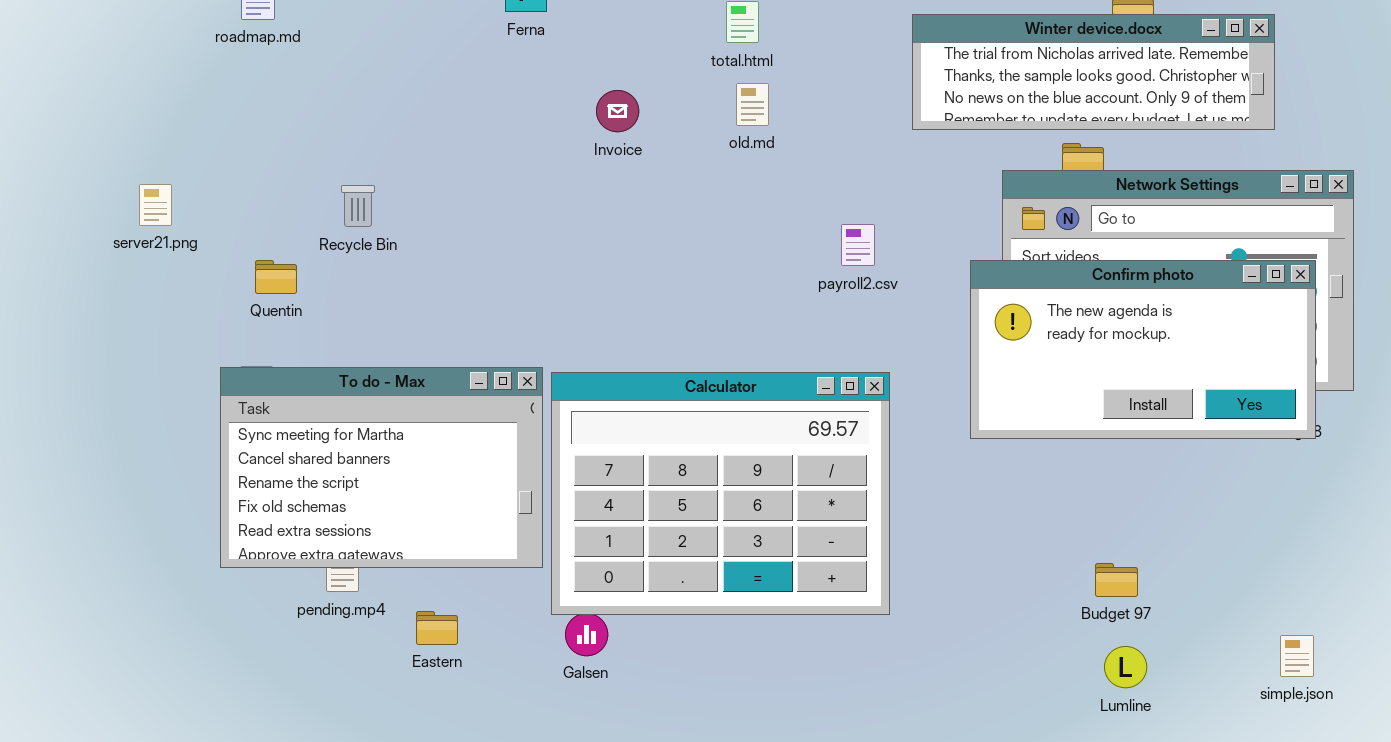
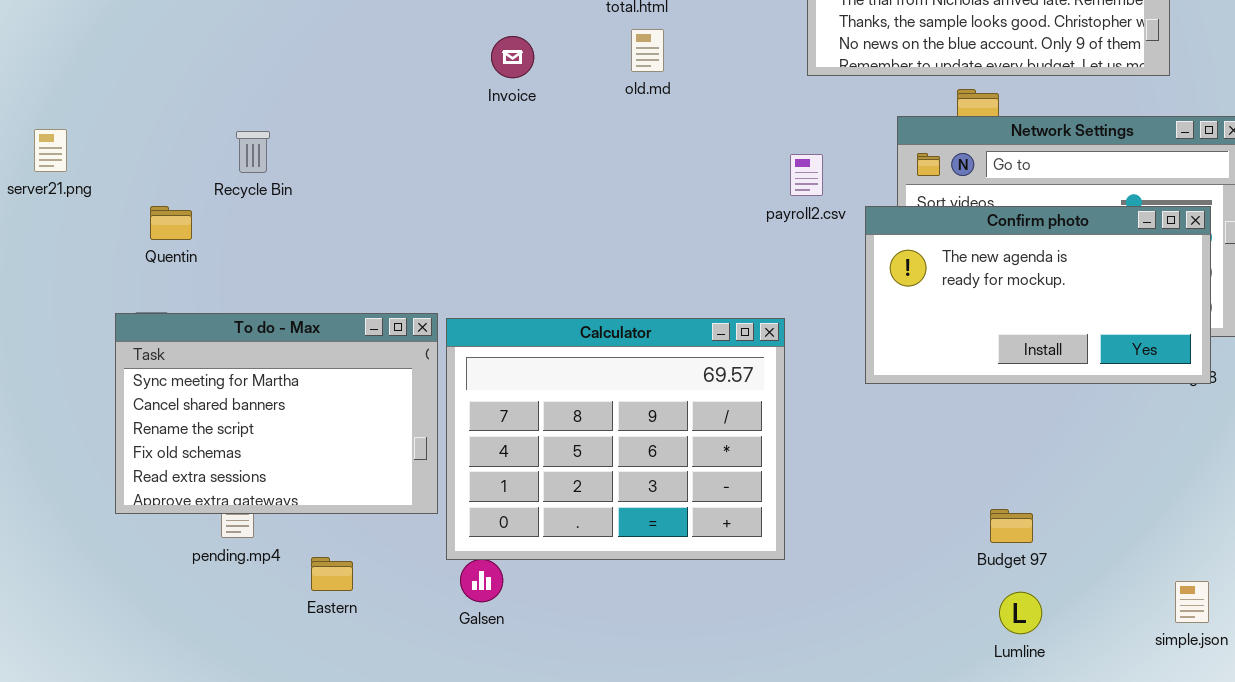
payroll2.csv: [841,224,875,266] -> [790,154,823,196], moved

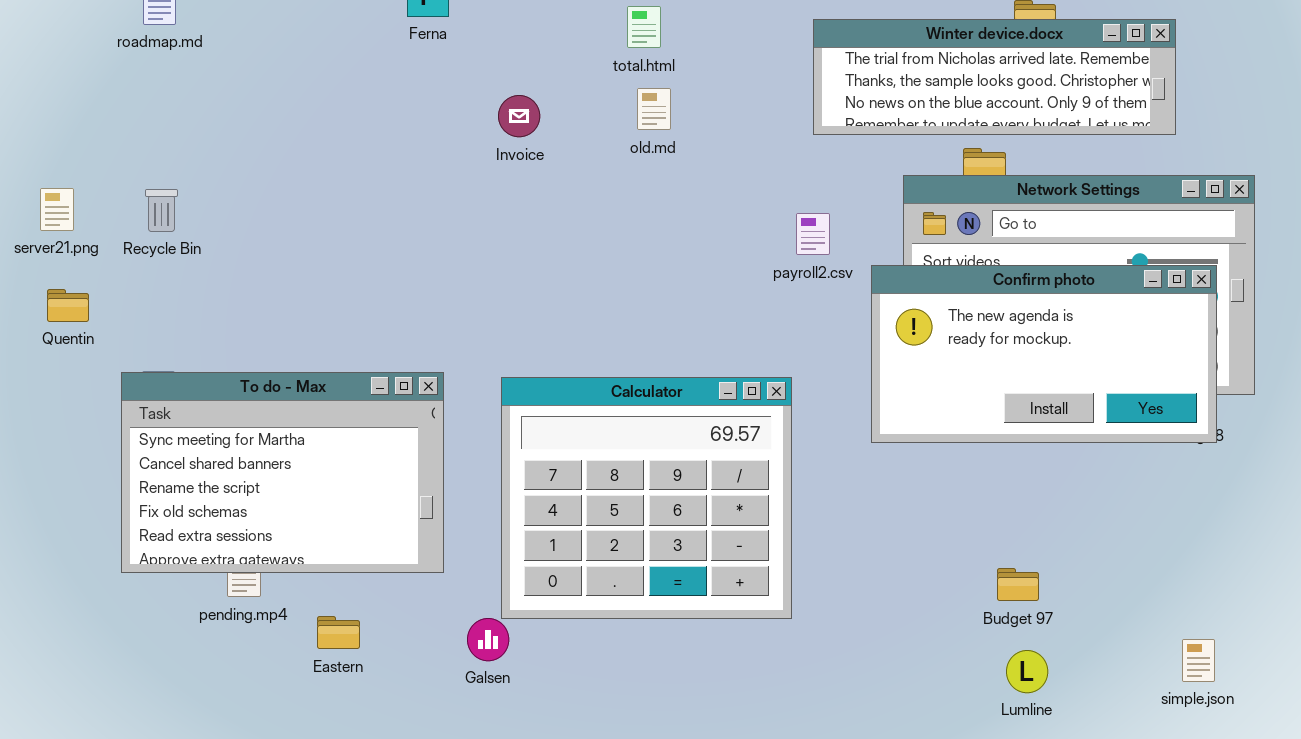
Recycle Bin: [236,131,270,173] -> [145,189,178,232], moved
Quentin: [150,206,192,240] -> [47,289,89,322], moved
Calculator: [446,318,785,560] -> [501,377,792,619], resized

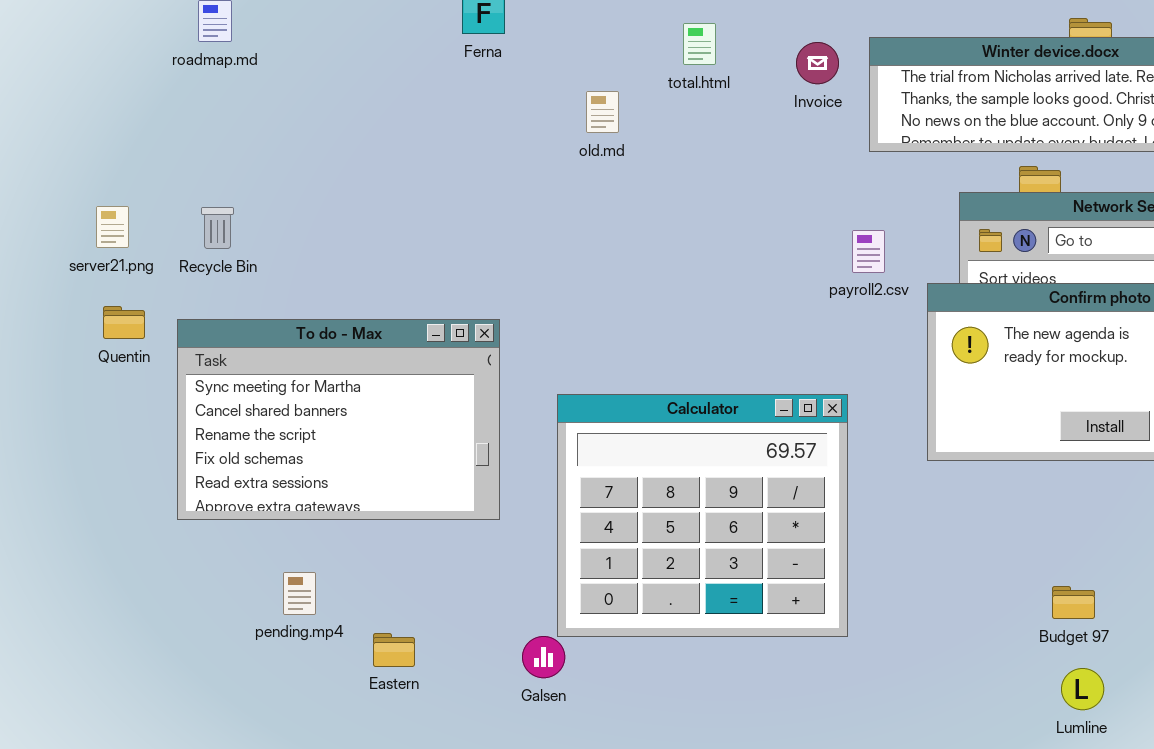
old.md: [637,88,671,130] -> [586,91,619,133], moved
Invoice: [498,95,540,137] -> [796,42,839,84], moved
To do - Max: [121,372,444,573] -> [177,319,500,520], moved

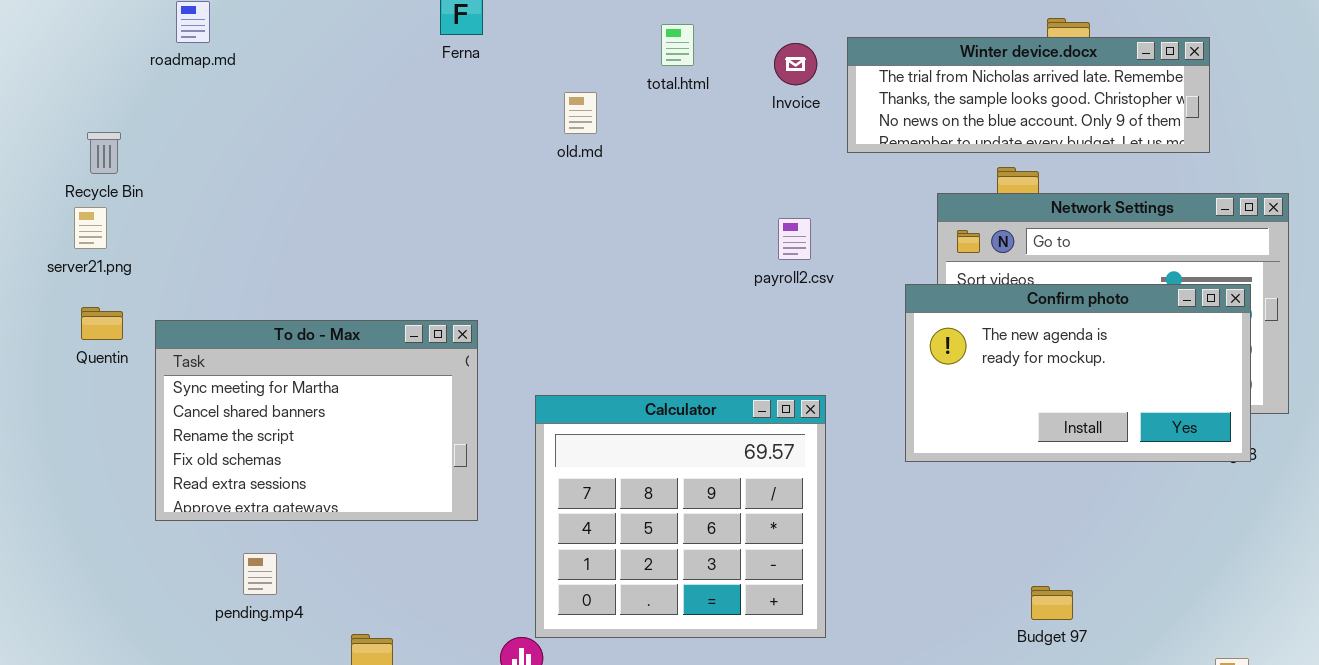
Recycle Bin: [201,207,234,249] -> [87,132,121,174], moved
payroll2.csv: [852,230,885,273] -> [778,218,811,260], moved
pending.mp4: [283,572,316,615] -> [243,553,277,595], moved

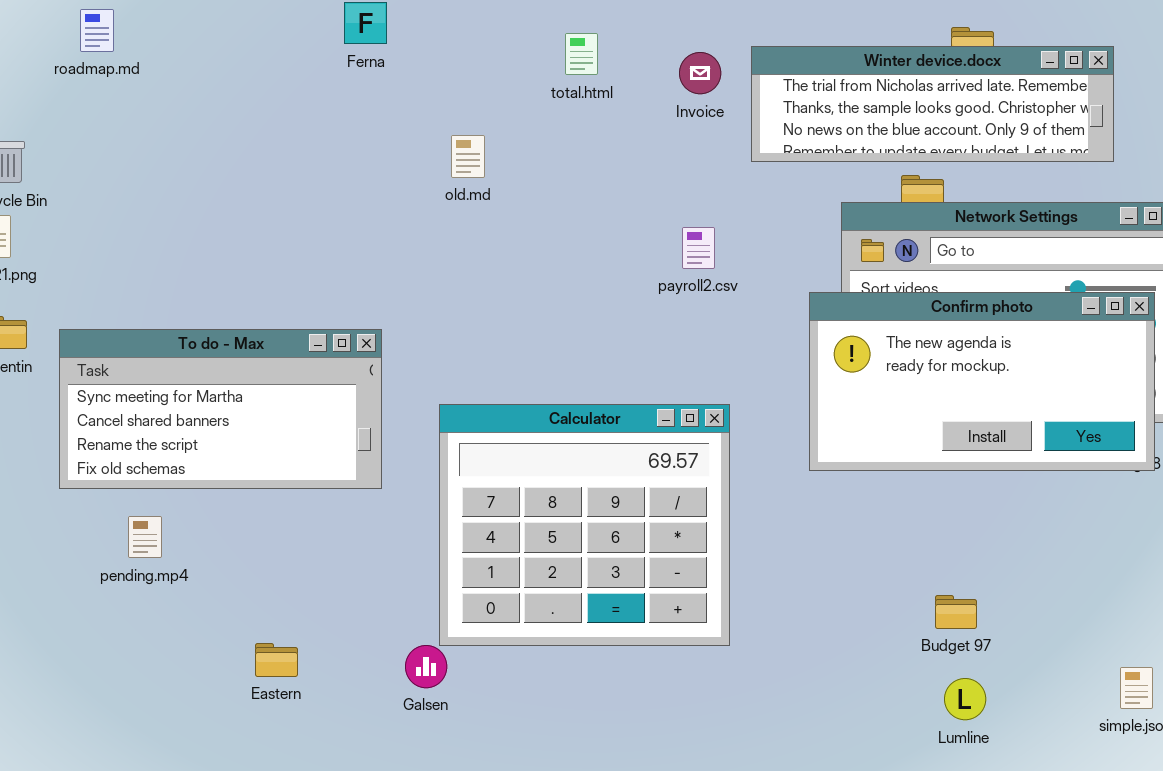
old.md: [564,92,597,134] -> [451,135,485,178], moved
To do - Max: [155,320,478,521] -> [59,329,382,489], resized
pending.mp4: [243,553,277,595] -> [128,516,162,558], moved

